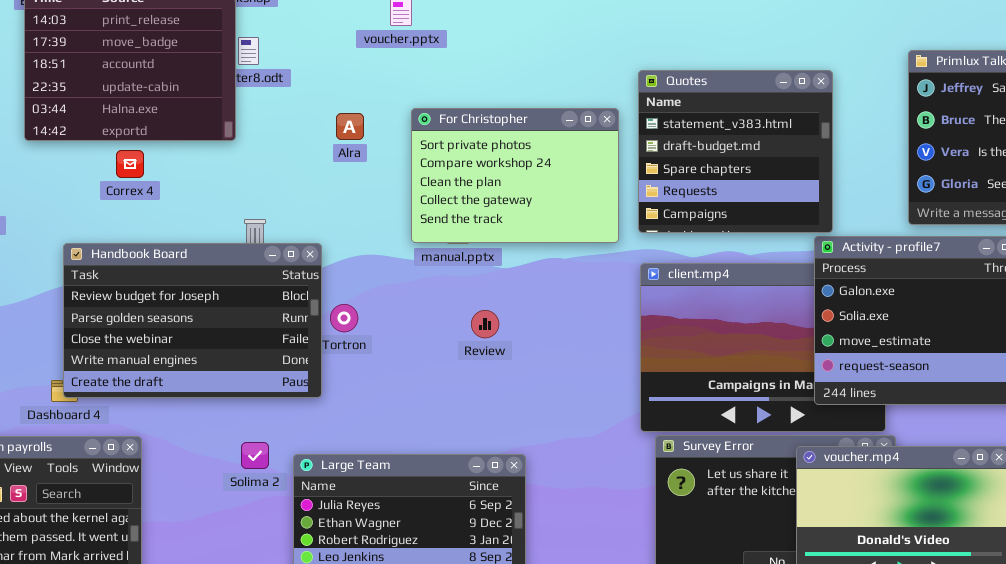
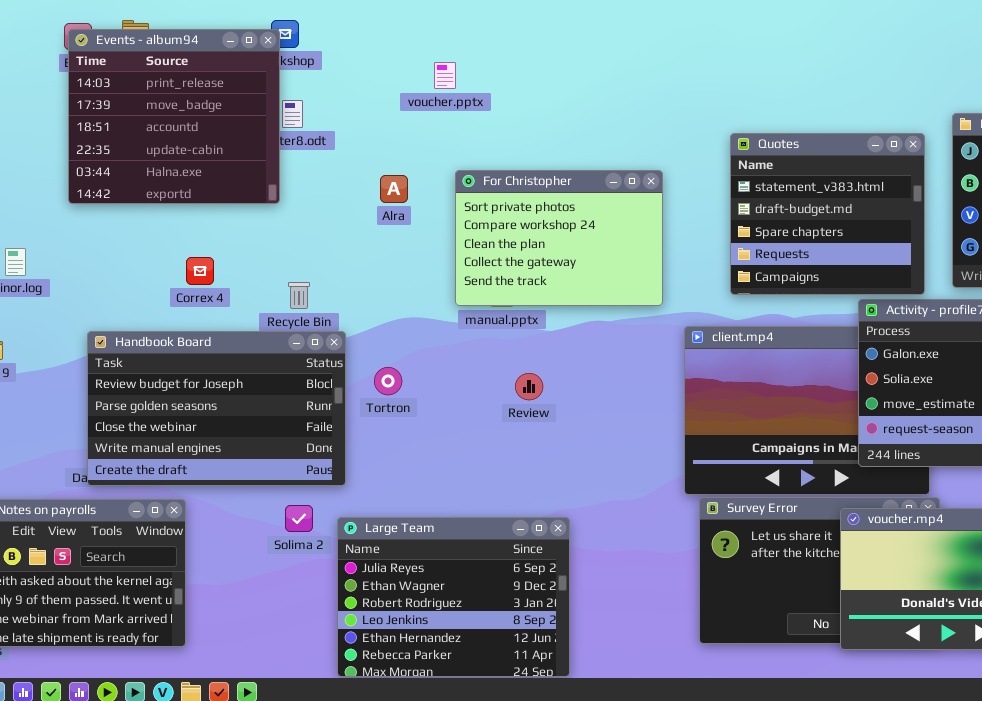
Quotes: [638,70,833,233] -> [730,133,925,295], moved
Correx 4: [116,150,144,178] -> [186,257,214,285], moved
Handbook Board: [63,243,322,398] -> [87,331,346,486], moved

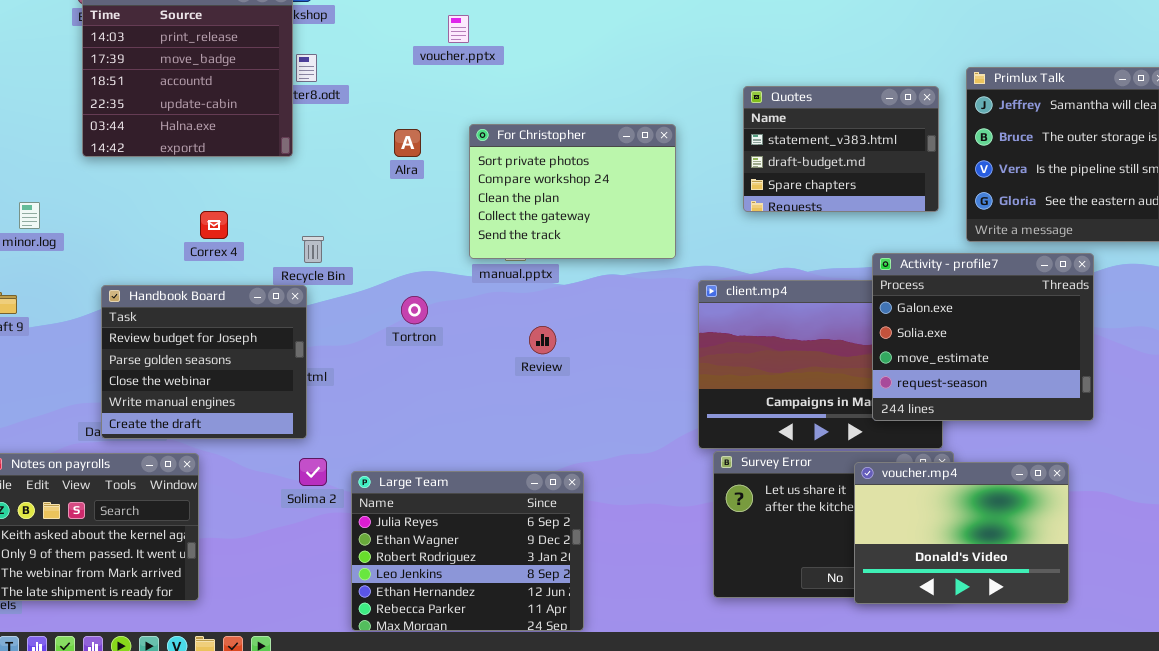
Quotes: [730,133,925,295] -> [743,86,939,212], resized
Handbook Board: [87,331,346,486] -> [101,285,307,439], resized
Tortron: [374,367,402,395] -> [401,296,428,324], moved

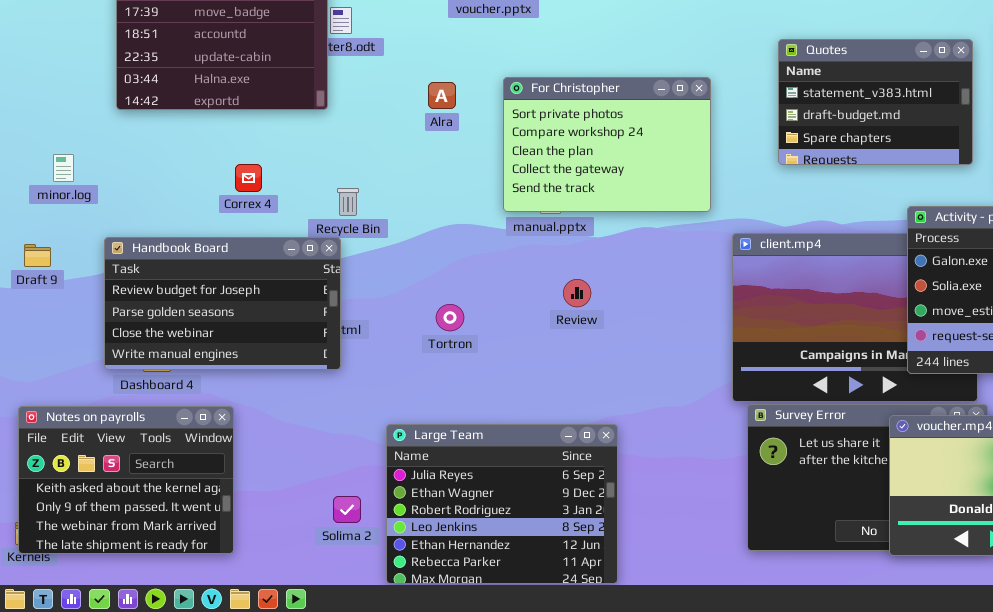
Handbook Board: [101,285,307,439] -> [104,237,341,370], resized
Tortron: [401,296,428,324] -> [436,304,464,331], moved
Solima 2: [299,458,327,486] -> [333,496,361,523], moved

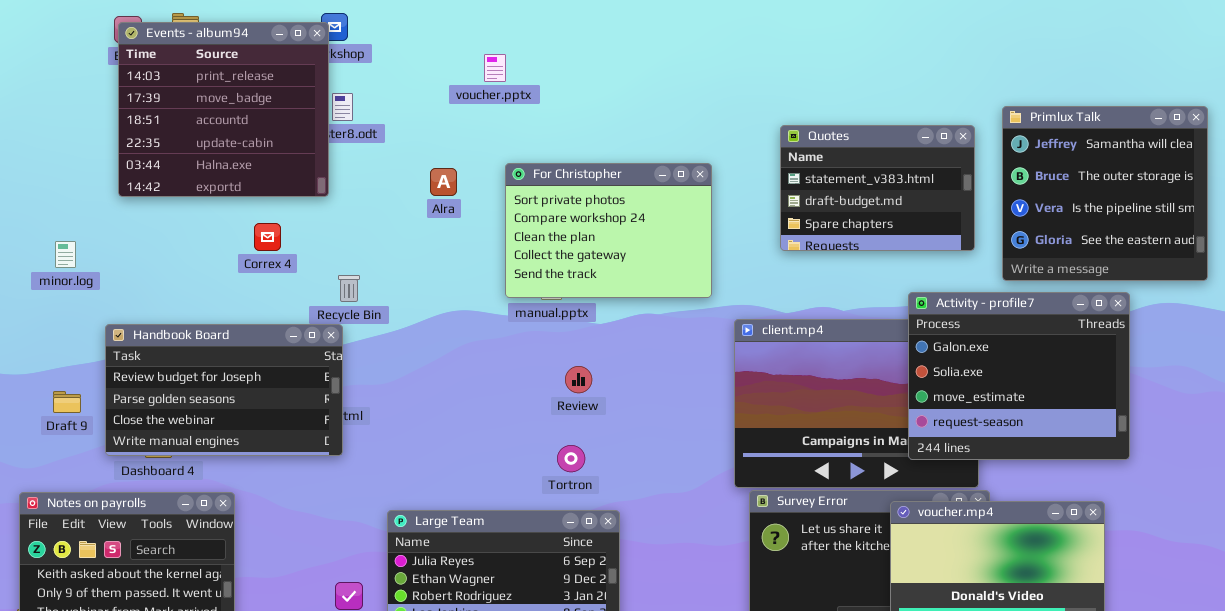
Correx 4: [235,164,262,192] -> [254,223,281,251], moved
Draft 9: [24,244,51,267] -> [53,391,81,413], moved
Tortron: [436,304,464,331] -> [557,445,585,472], moved

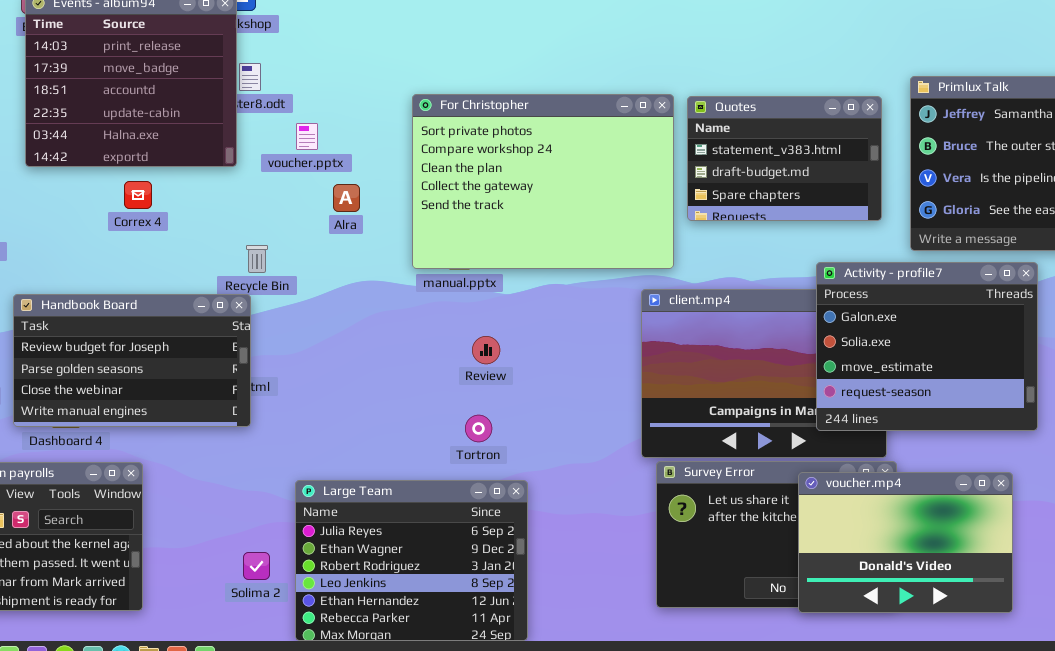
voucher.pptx: [484,54,506,82] -> [296,123,318,150], moved
For Christopher: [505,163,712,298] -> [412,94,674,269], resized
Alra: [430,168,457,196] -> [333,184,360,212], moved
Correx 4: [254,223,281,251] -> [124,181,152,209], moved

